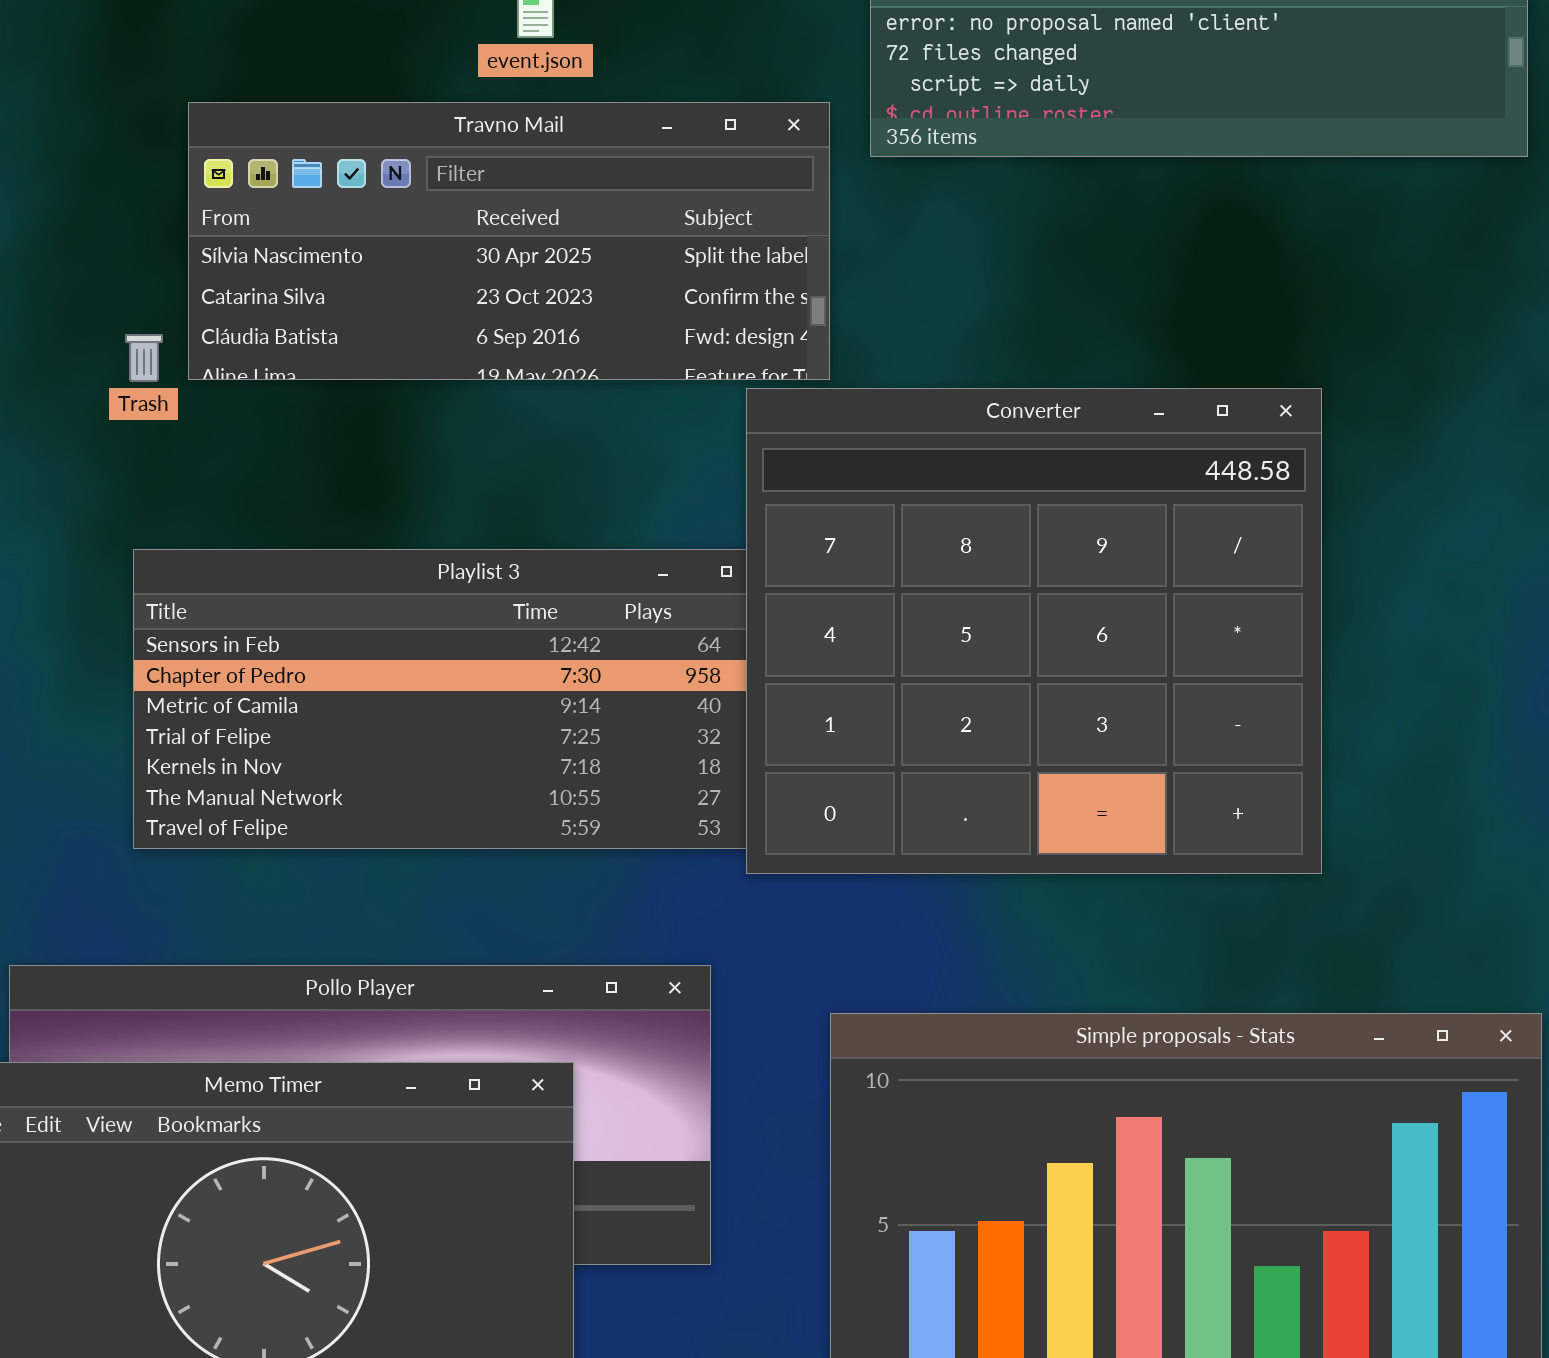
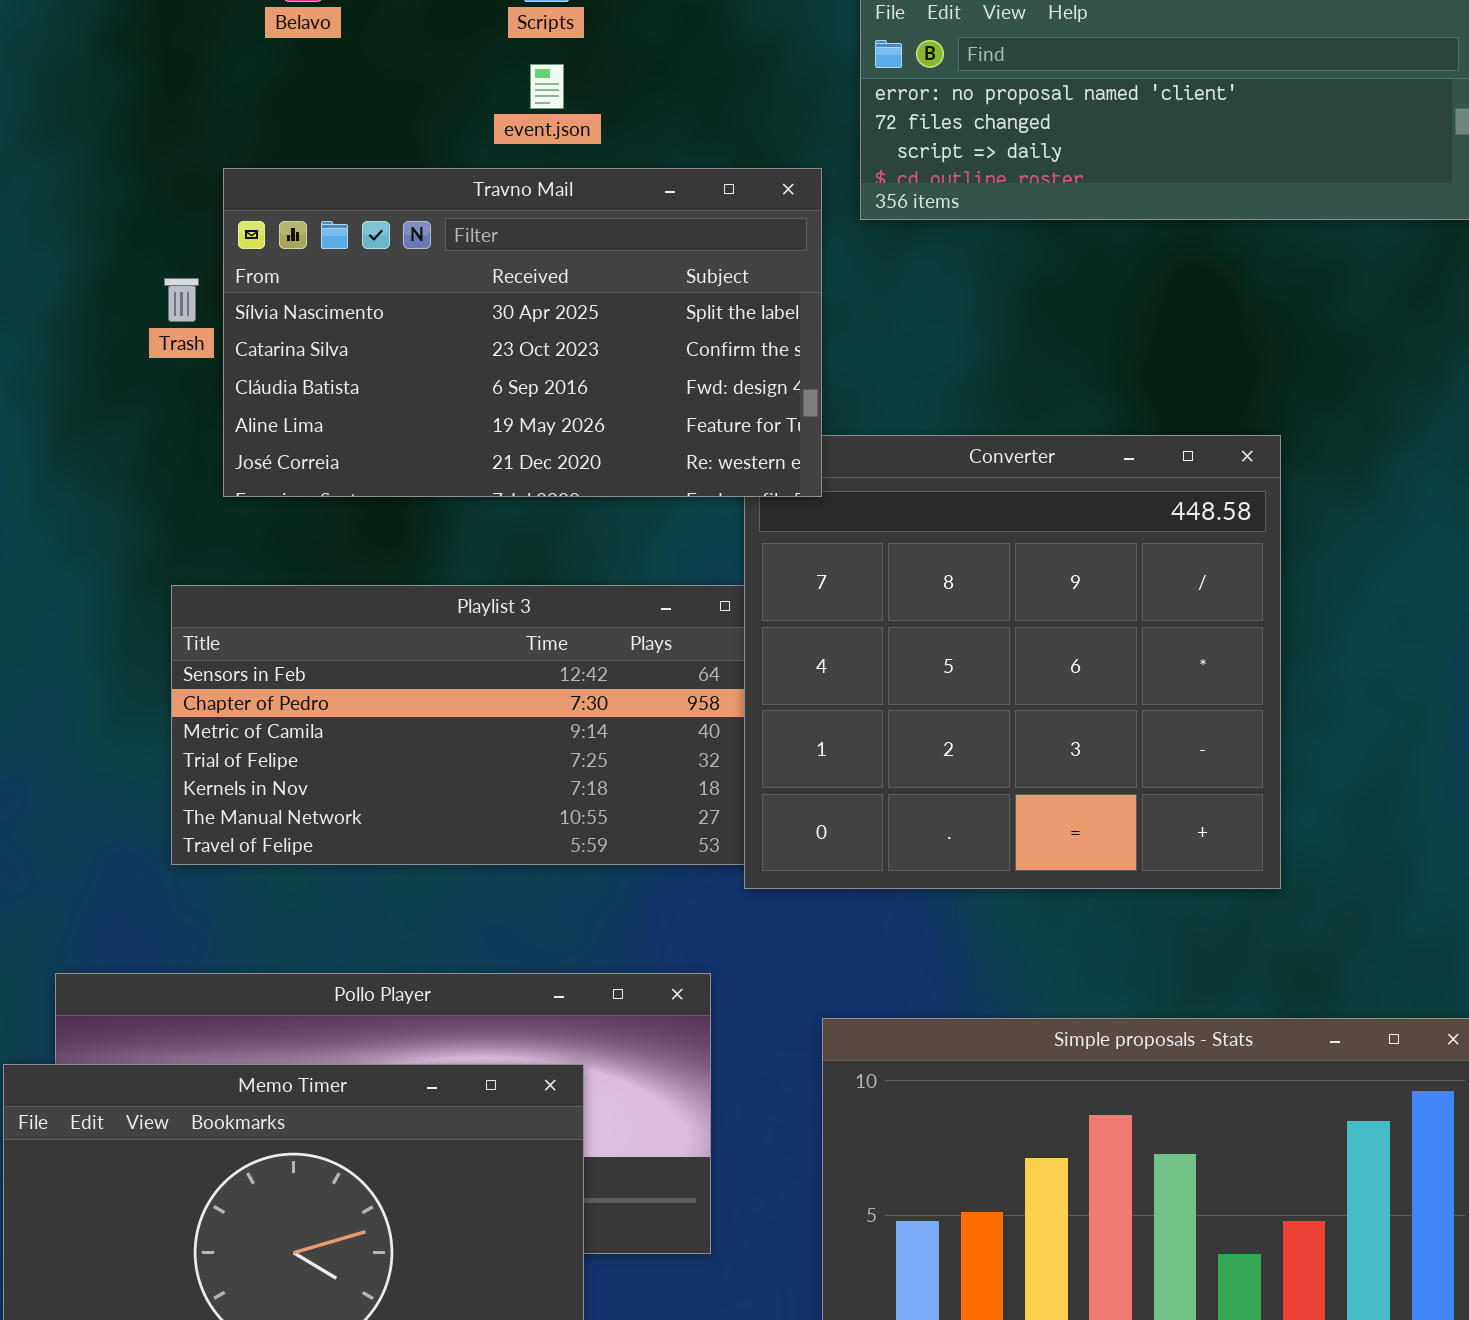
Travno Mail: [188,102,830,380] -> [223,168,822,497], resized
Trash: [125,334,163,382] -> [164,278,199,322], moved

